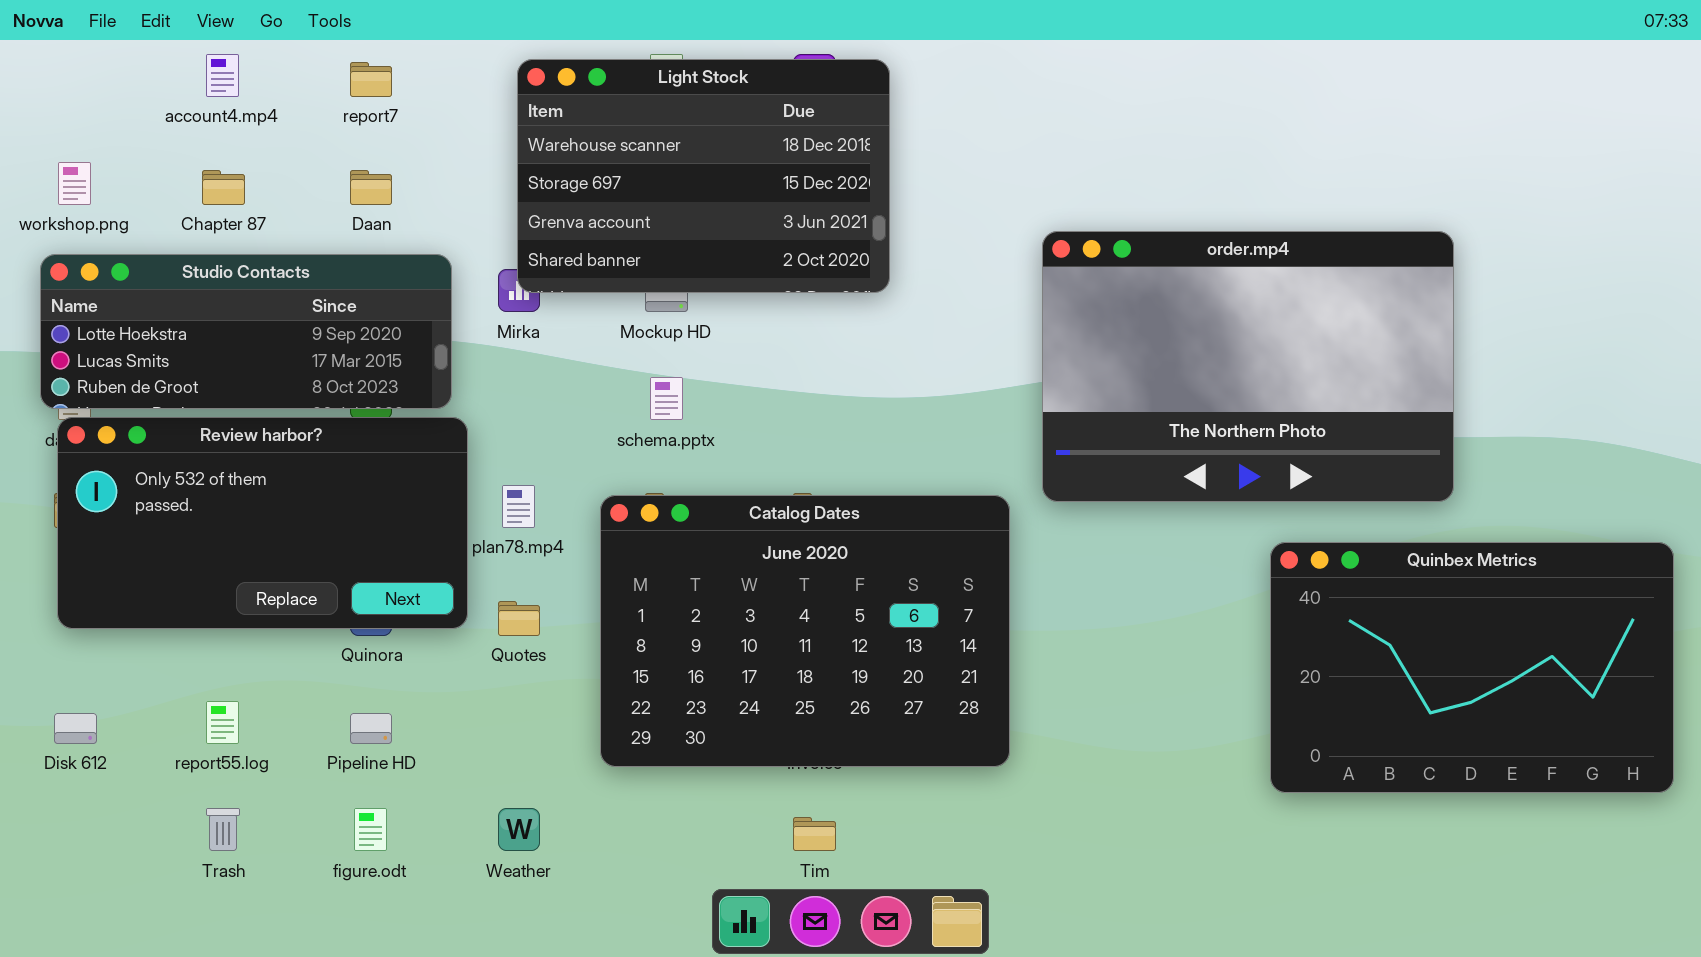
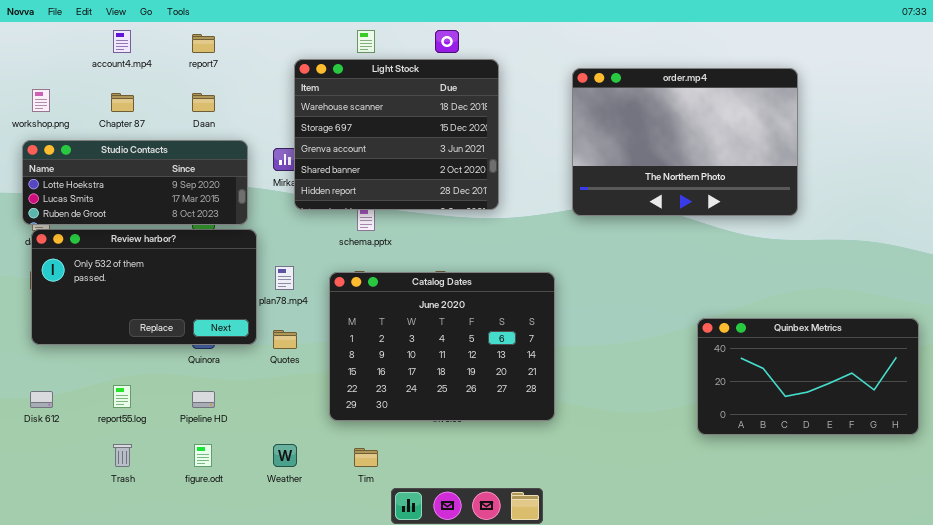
Light Stock: [517,59,890,293] -> [294,59,499,210], moved, resized
order.mp4: [1042,231,1454,502] -> [572,68,798,216], moved
Quinbex Metrics: [1270,542,1674,793] -> [697,318,919,435], resized
Tim: [793,817,836,851] -> [354,448,378,467], moved

